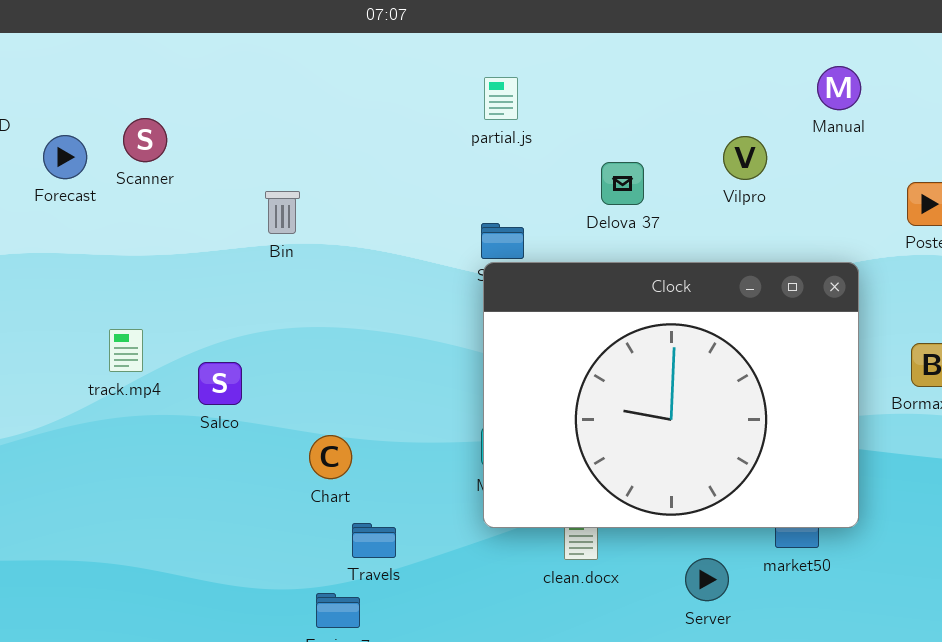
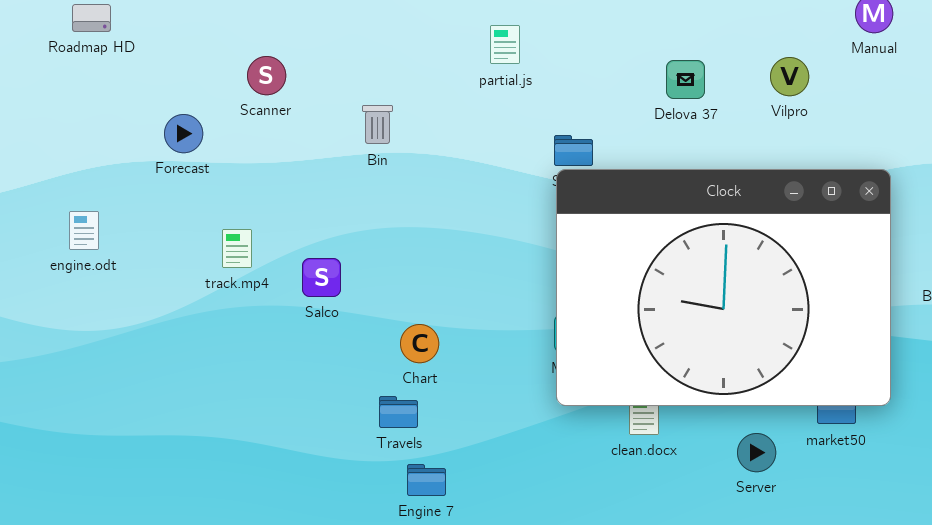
partial.js: [484,77,518,120] -> [490,25,520,64], moved
Scanner: [123,118,167,162] -> [247,56,286,95], moved
Forecast: [43,135,87,179] -> [164,114,203,153], moved
Delova 37: [601,162,644,205] -> [666,60,705,99], moved
Travels: [352,523,396,558] -> [379,396,418,428], moved

